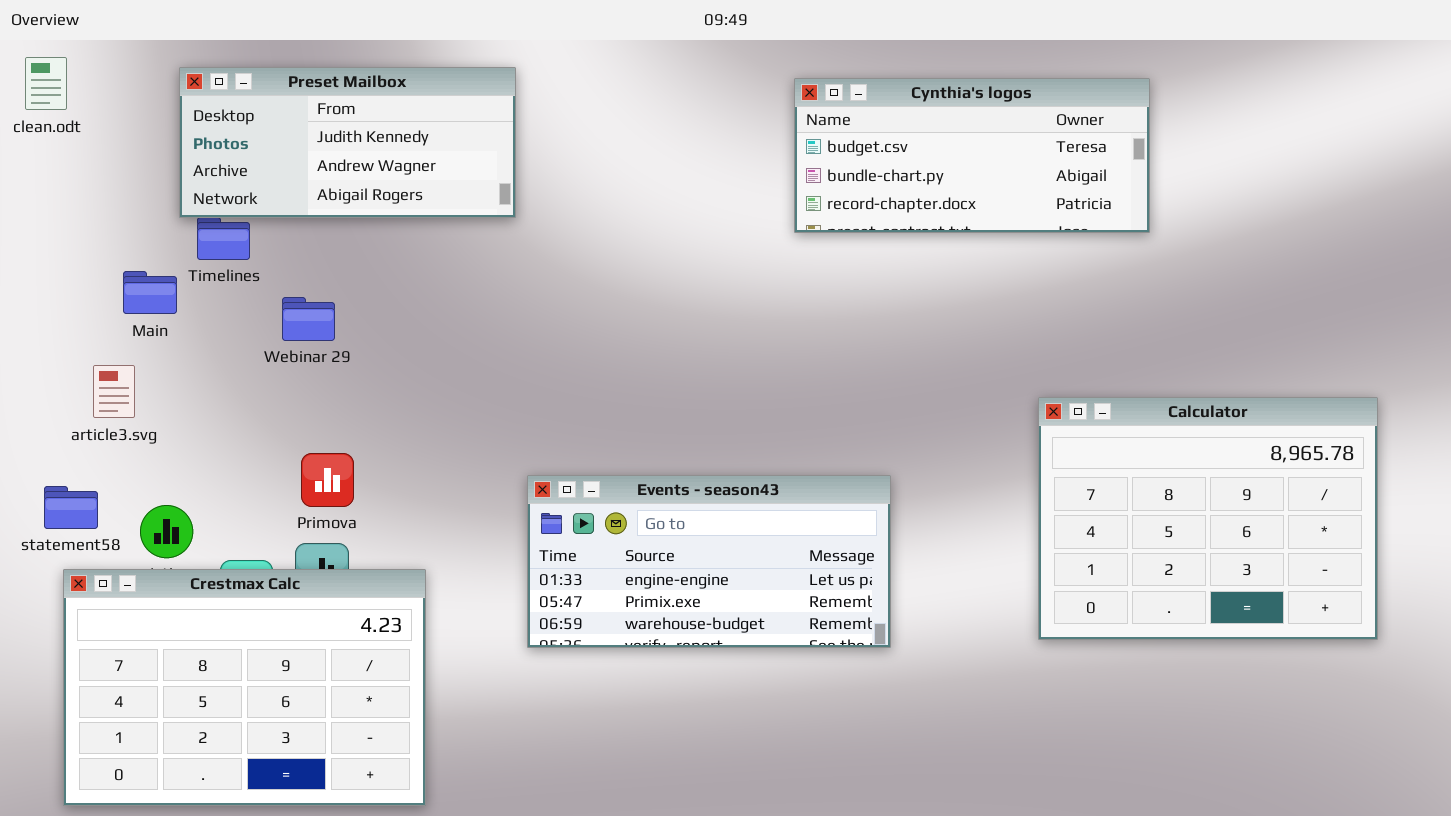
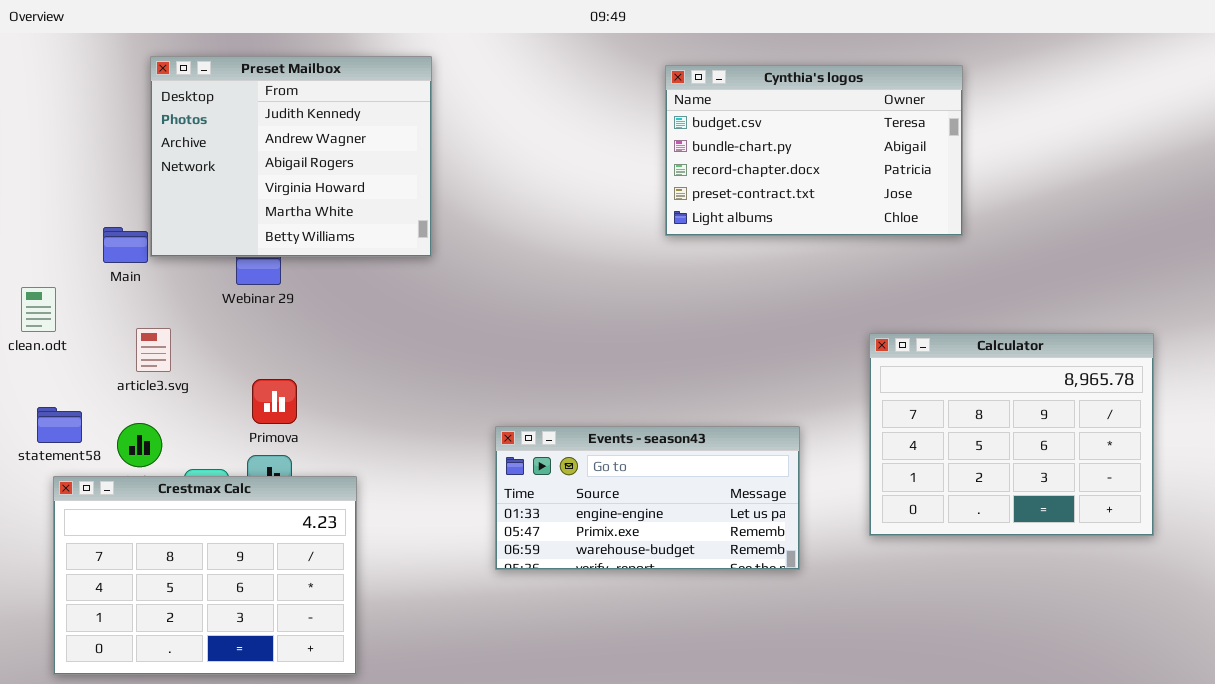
clean.odt: [25,57,67,110] -> [21,287,56,332], moved
Preset Mailbox: [179,67,516,218] -> [150,56,432,257], resized
Cynthia's logos: [794,78,1150,233] -> [665,65,963,236], resized
article3.svg: [93,365,135,418] -> [136,328,171,372], moved
Events - season43: [527,475,891,648] -> [495,426,800,570], moved

